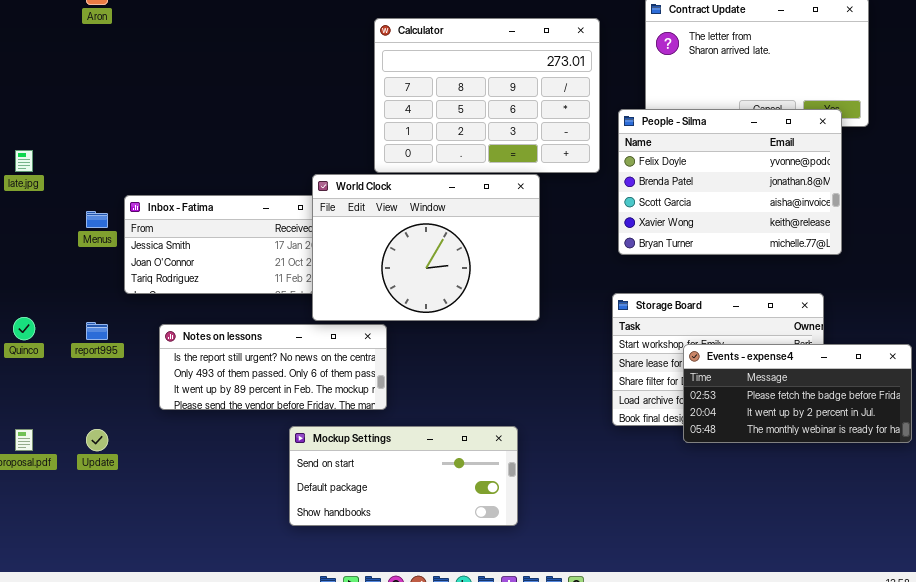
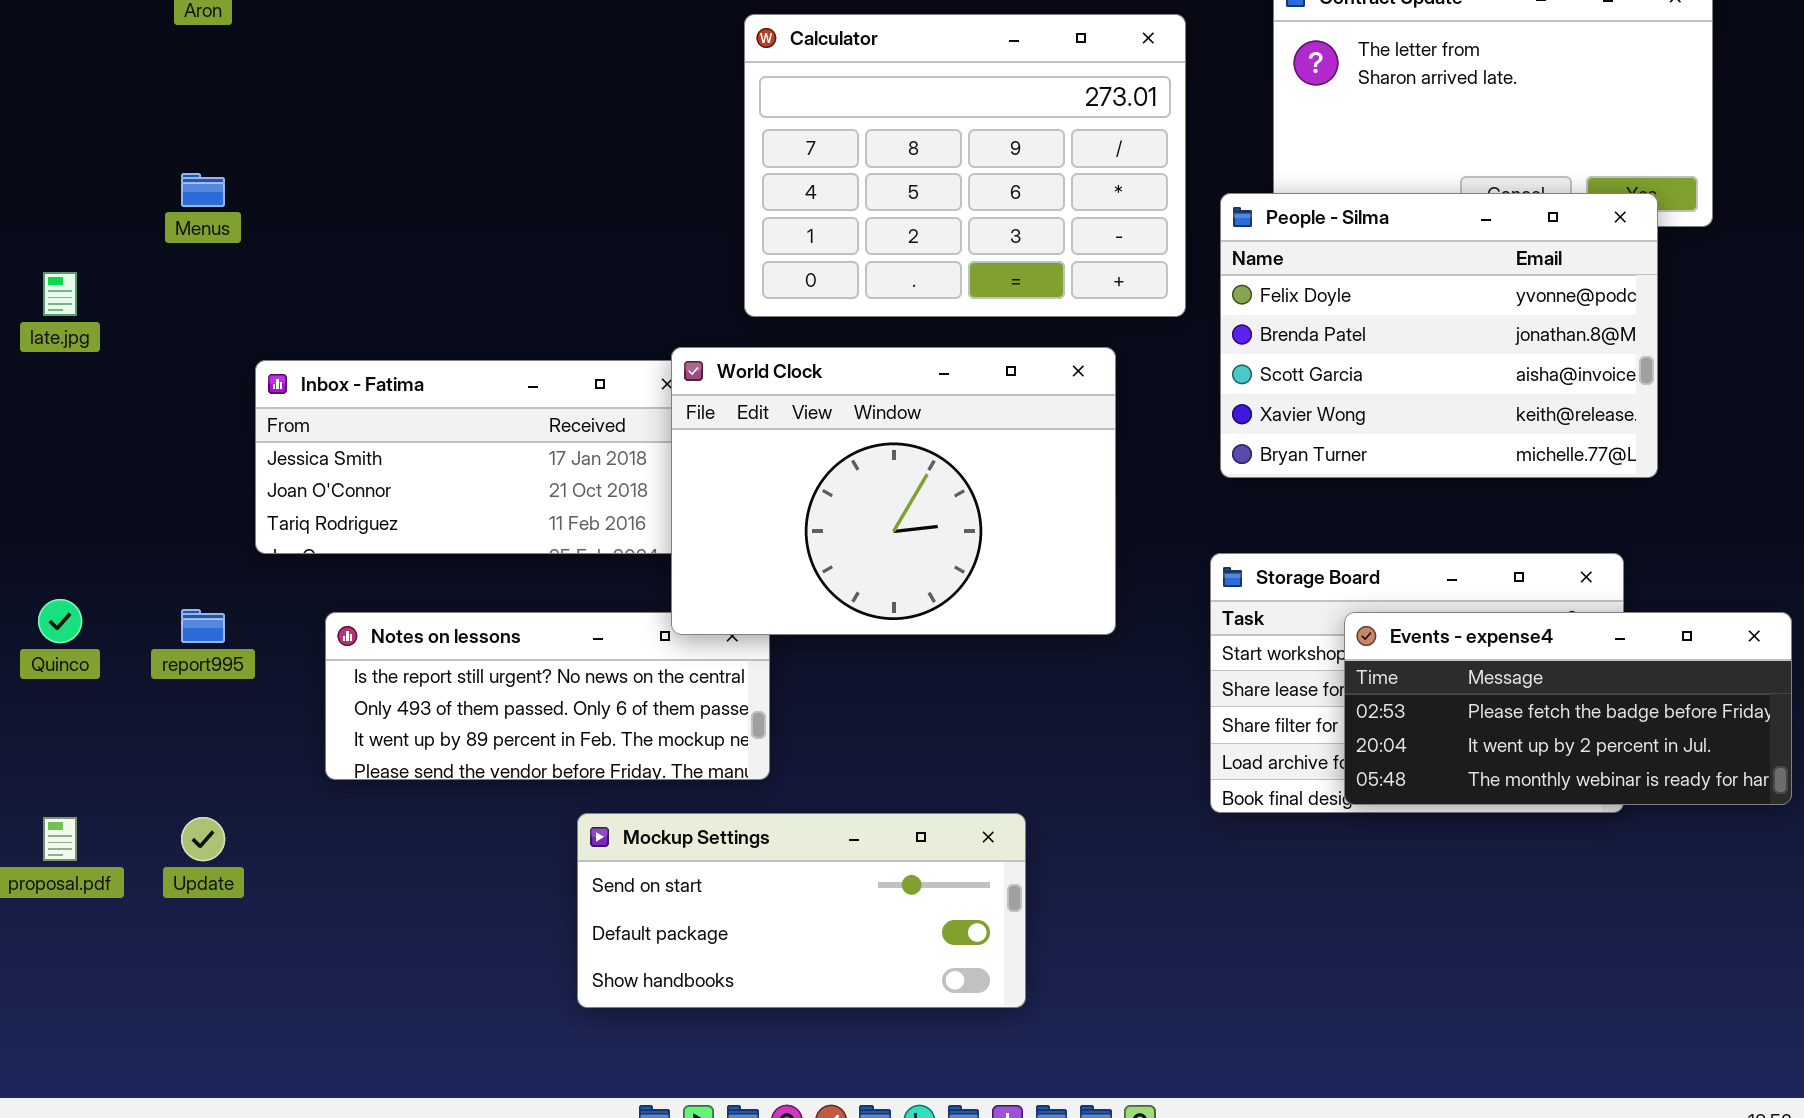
World Clock: [312,174,540,321] -> [671,347,1116,635], moved
Menus: [86,211,108,228] -> [181,173,225,207], moved
Events - expense4: [683,344,912,443] -> [1344,612,1792,805], moved

